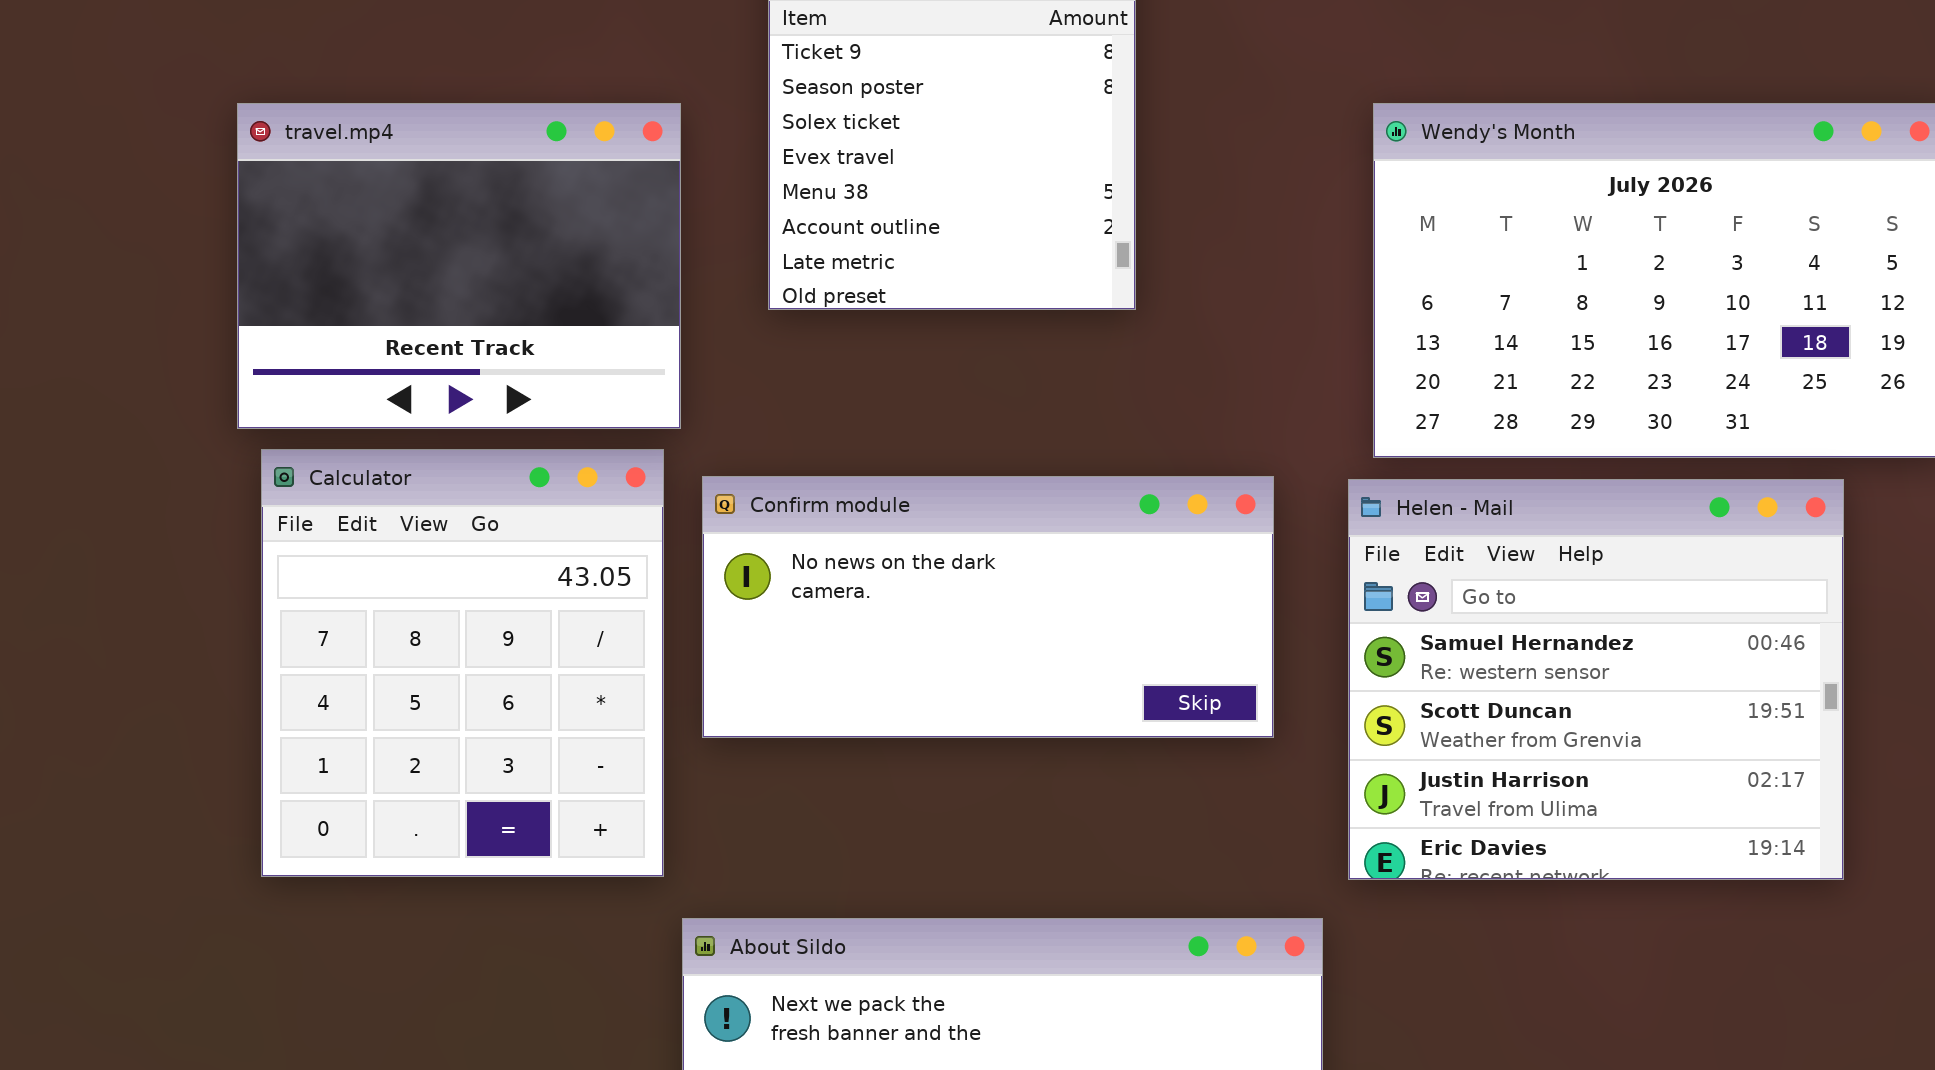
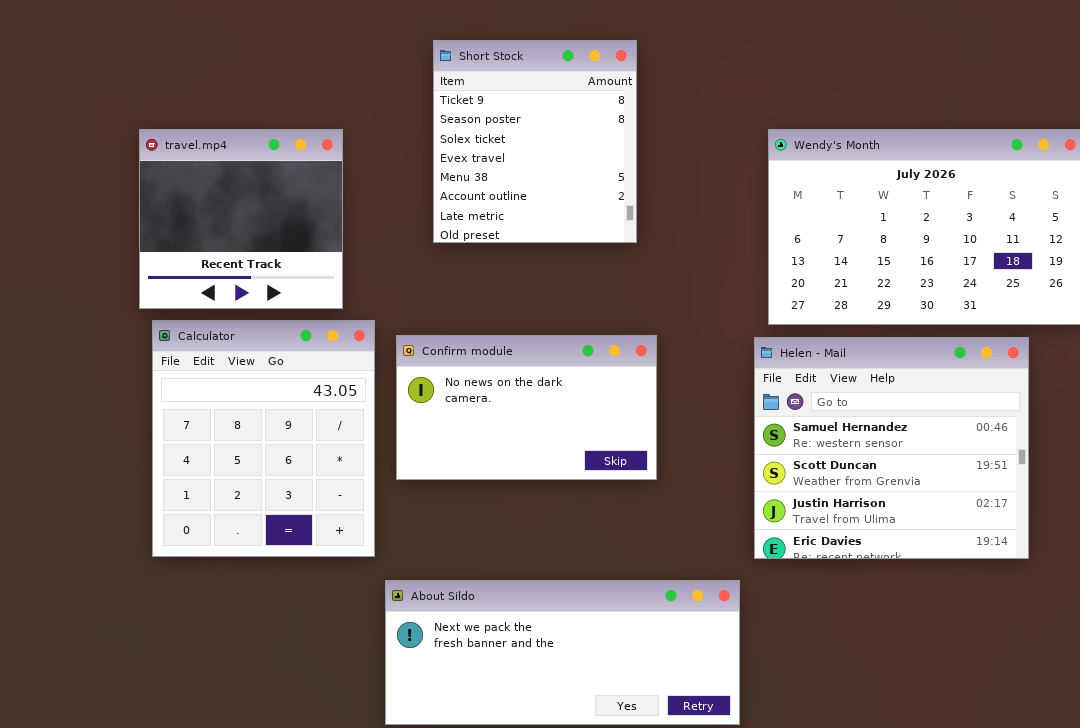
travel.mp4: [237,103,681,429] -> [139,129,343,309], resized
Confirm module: [702,476,1274,738] -> [396,335,657,480], resized

